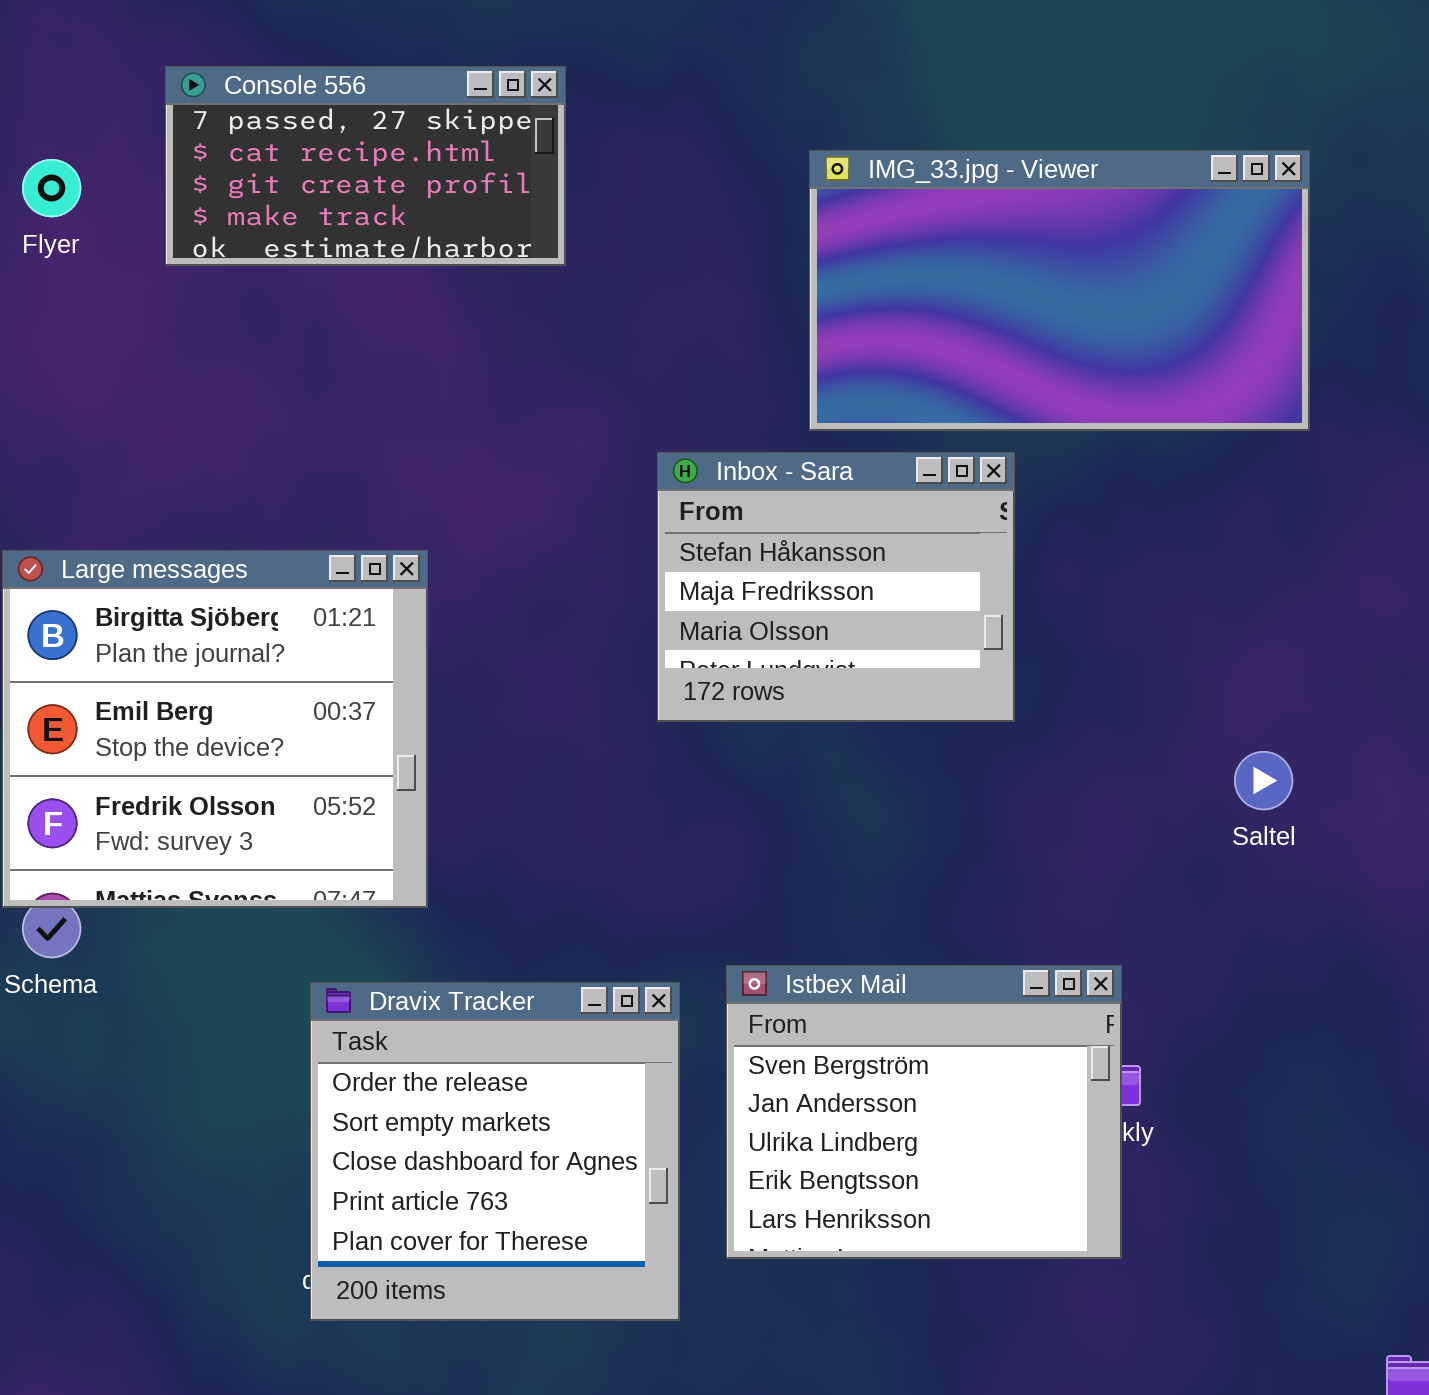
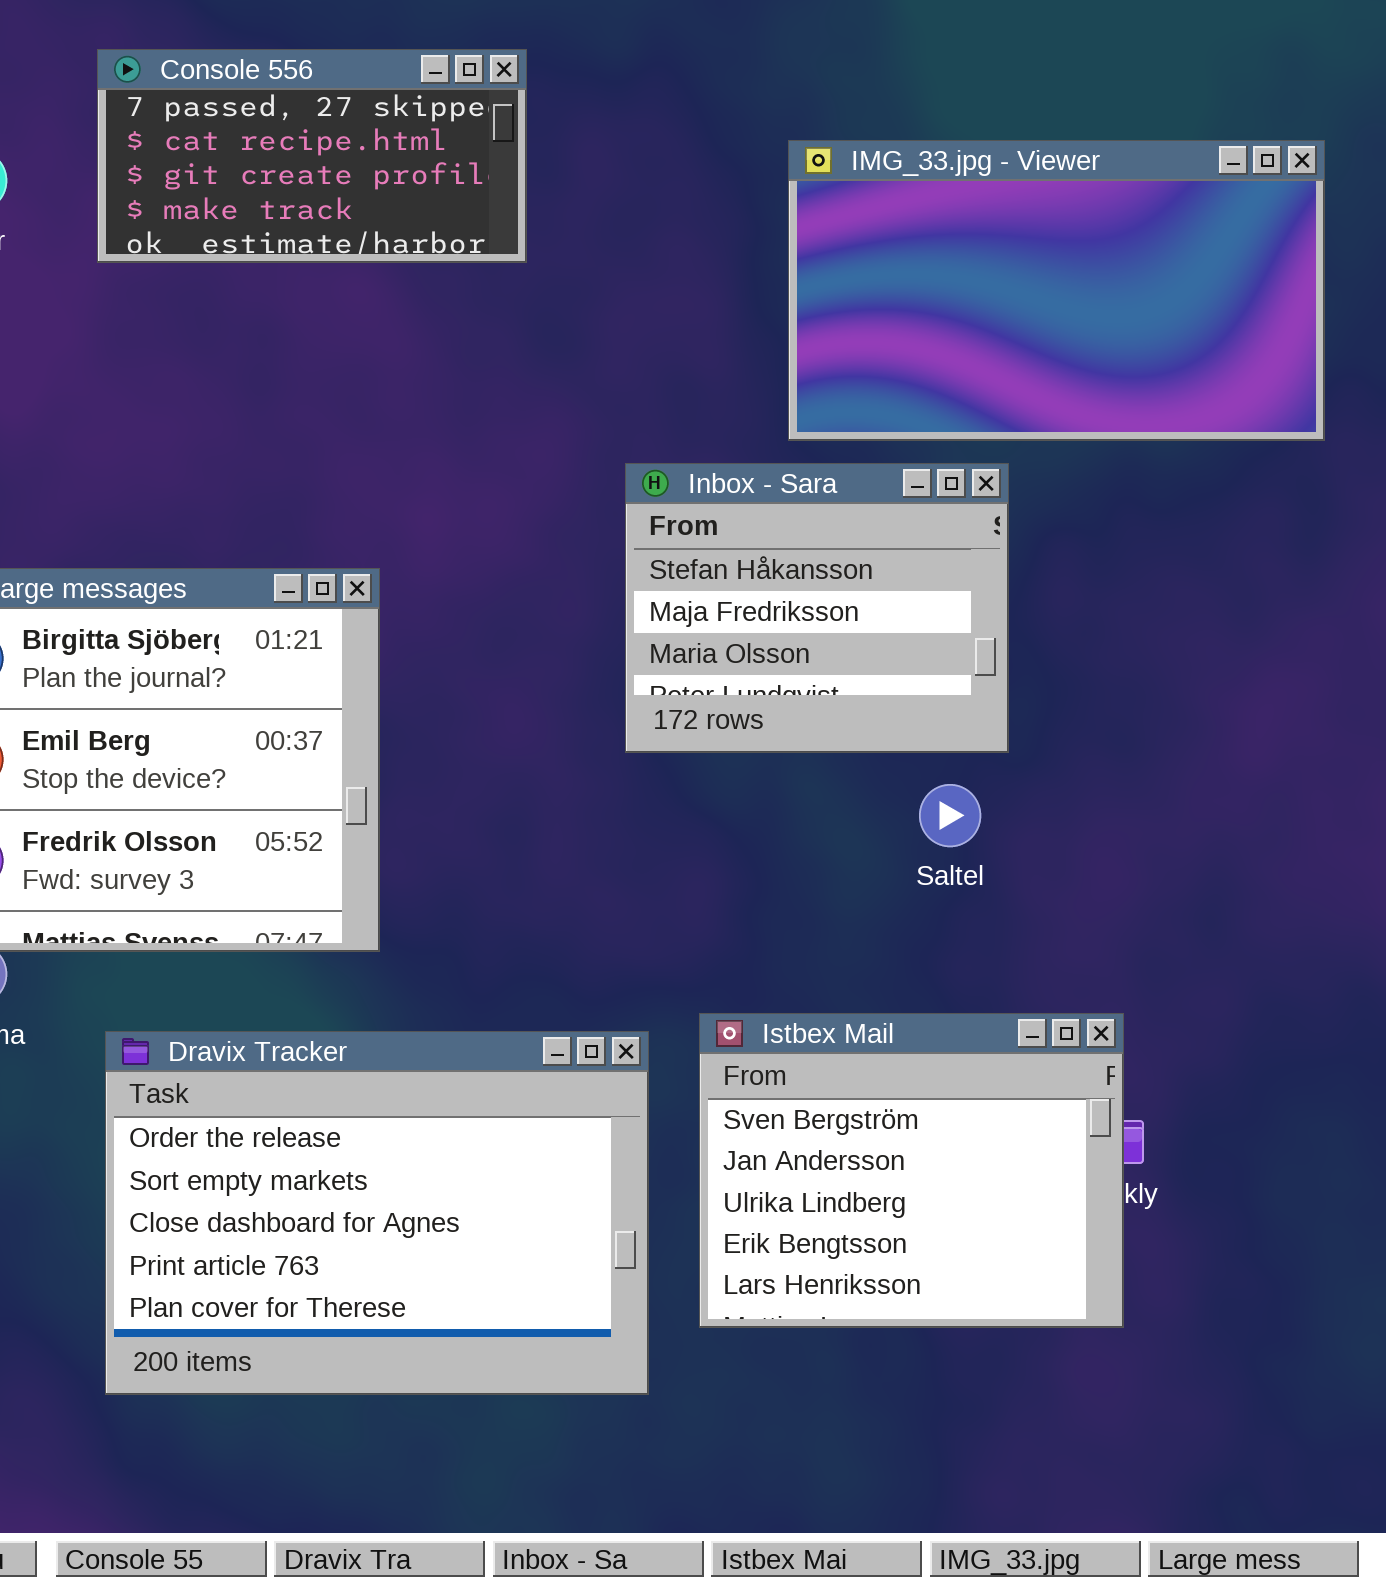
Saltel: [1234,751,1293,810] -> [919,784,981,847], moved
Dravix Tracker: [310,982,680,1321] -> [105,1031,649,1395], resized

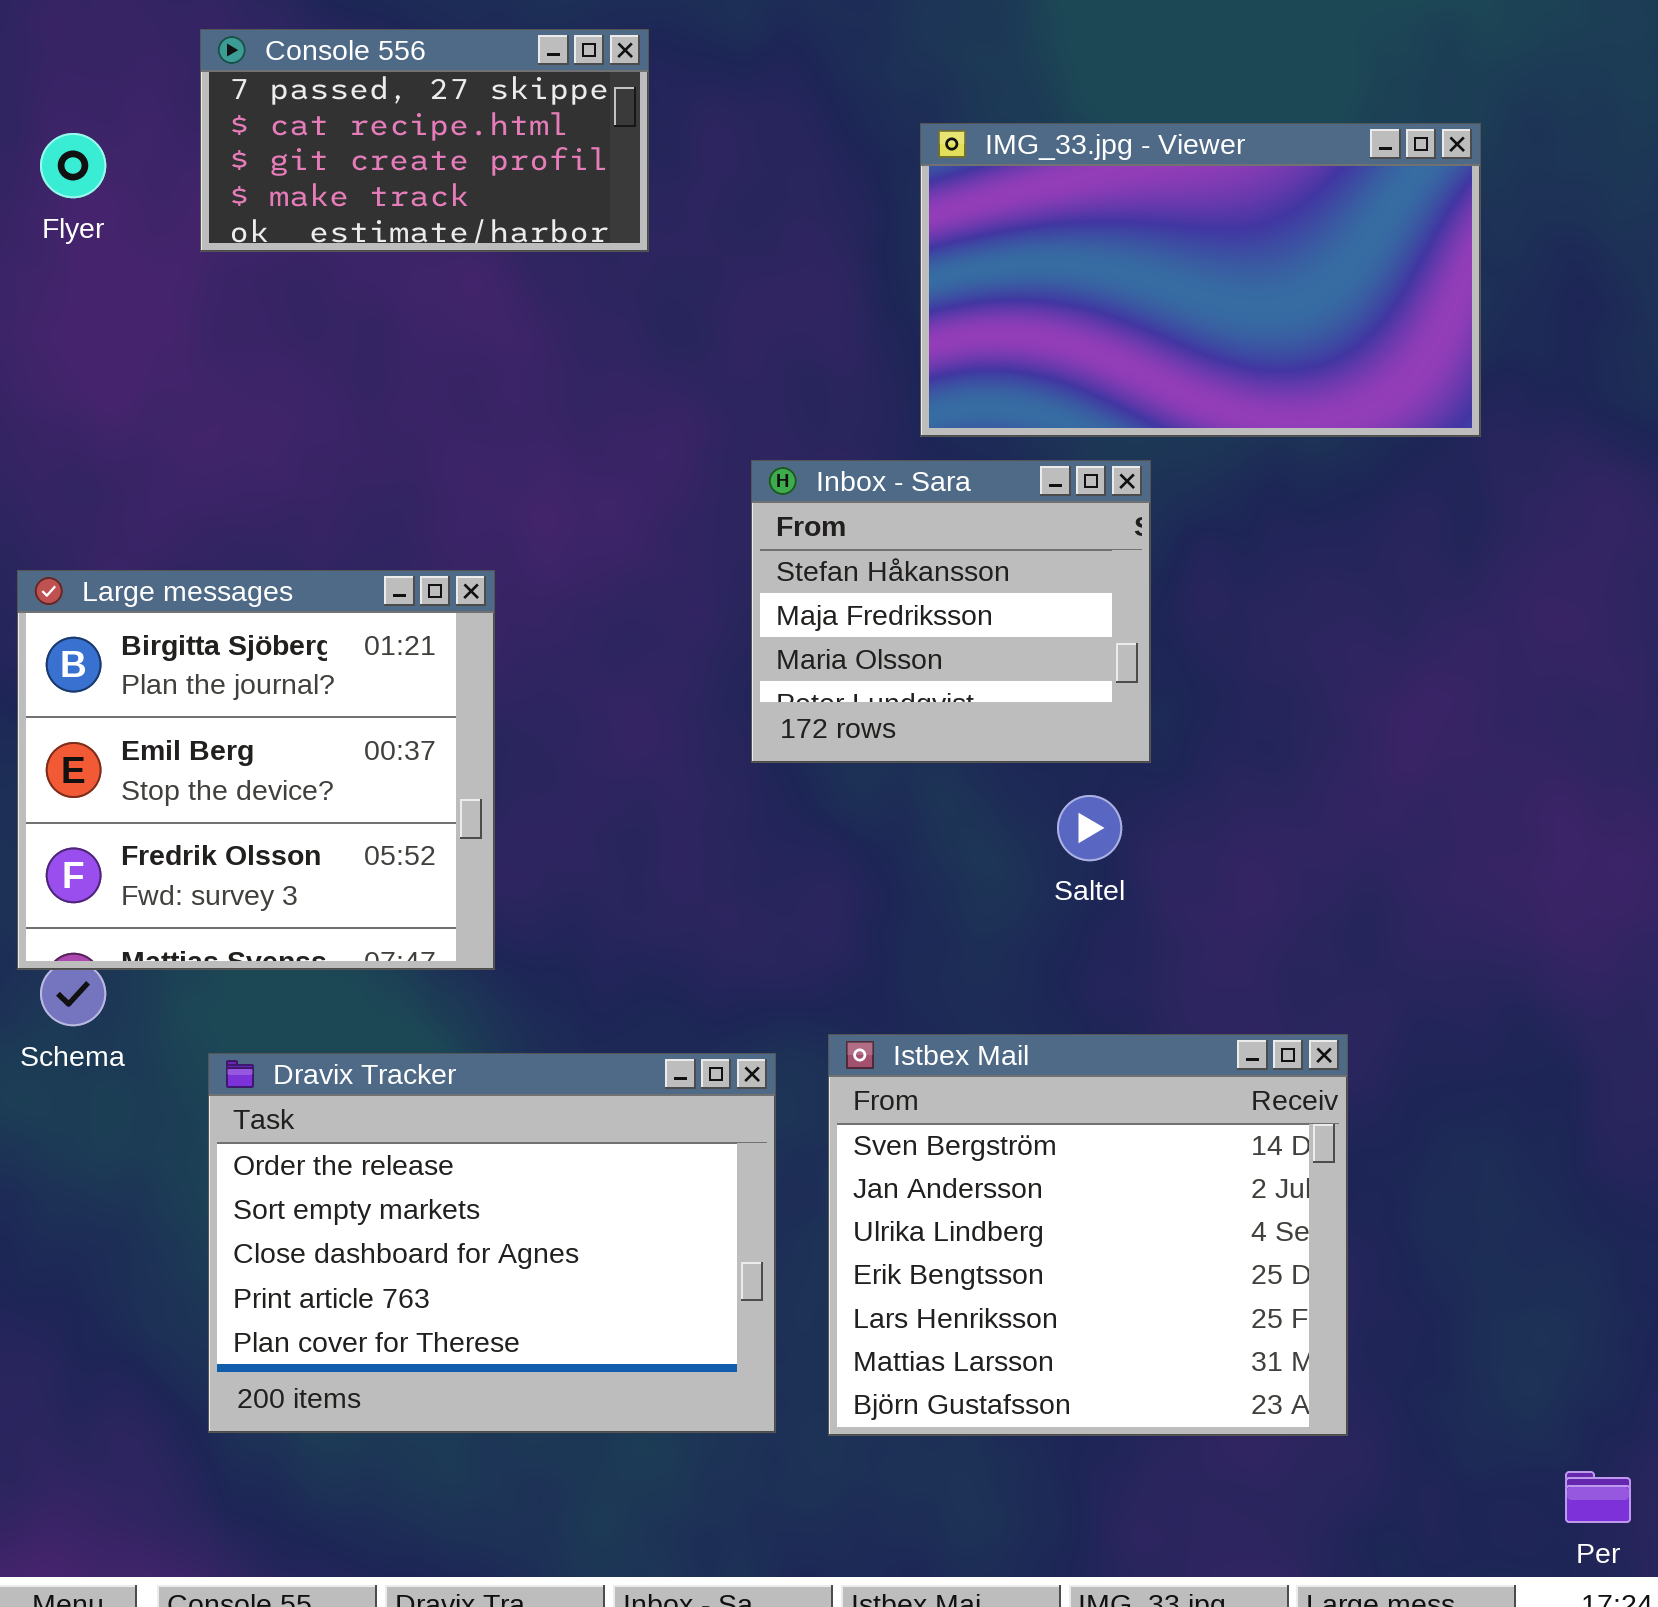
Istbex Mail: [699,1013,1124,1328] -> [828,1034,1348,1436], resized

